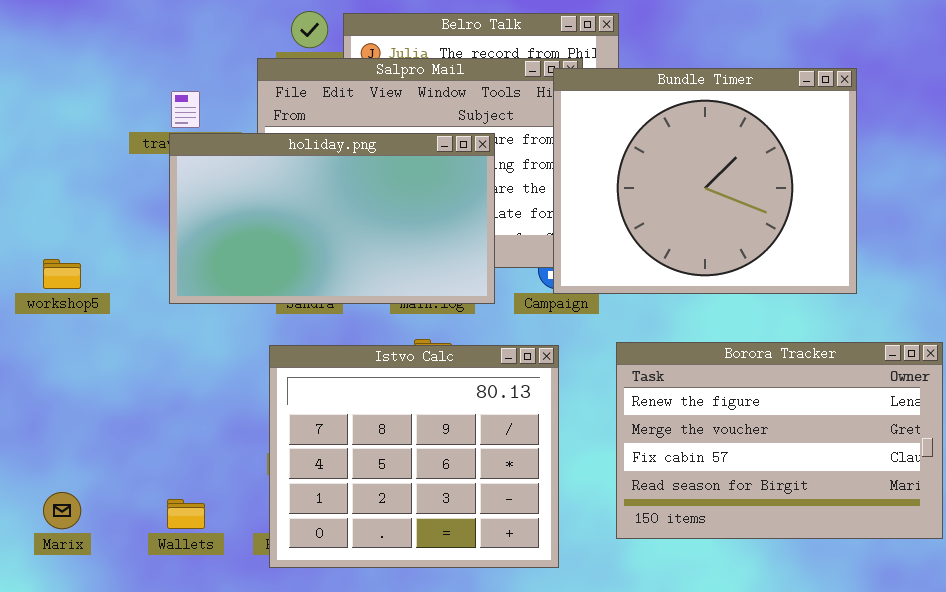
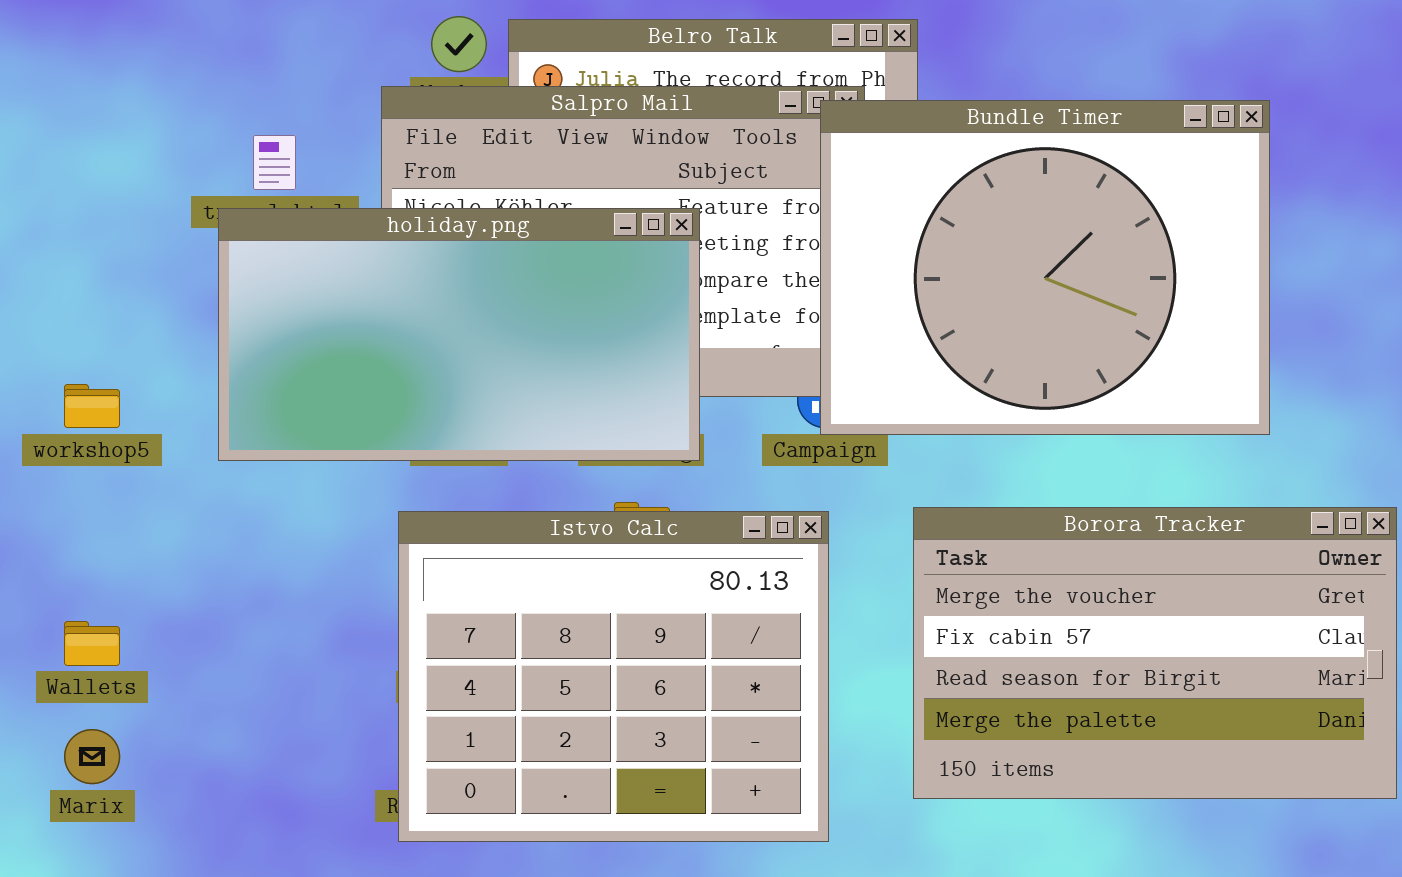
holiday.png: [169,133,495,304] -> [218,208,700,461], moved
Borora Tracker: [616,342,943,539] -> [913,507,1397,799], scrolled down 1 row
Wallets: [167,499,205,529] -> [64,621,120,666], moved

